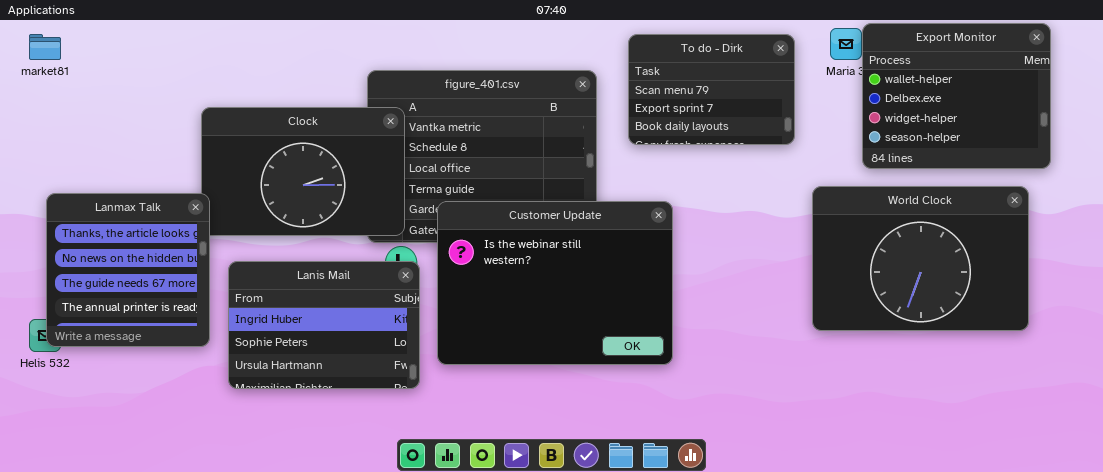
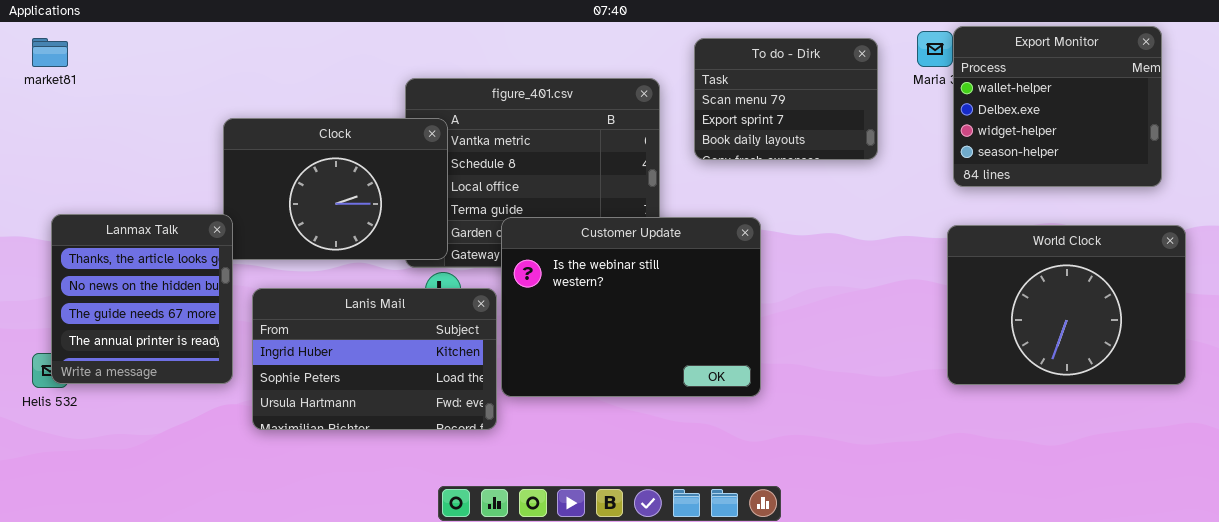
World Clock: [812,186,1029,331] -> [947,225,1186,385], moved
Customer Update: [437,201,673,365] -> [501,217,761,397], moved
Lanis Mail: [228,261,420,389] -> [252,288,497,430], resized

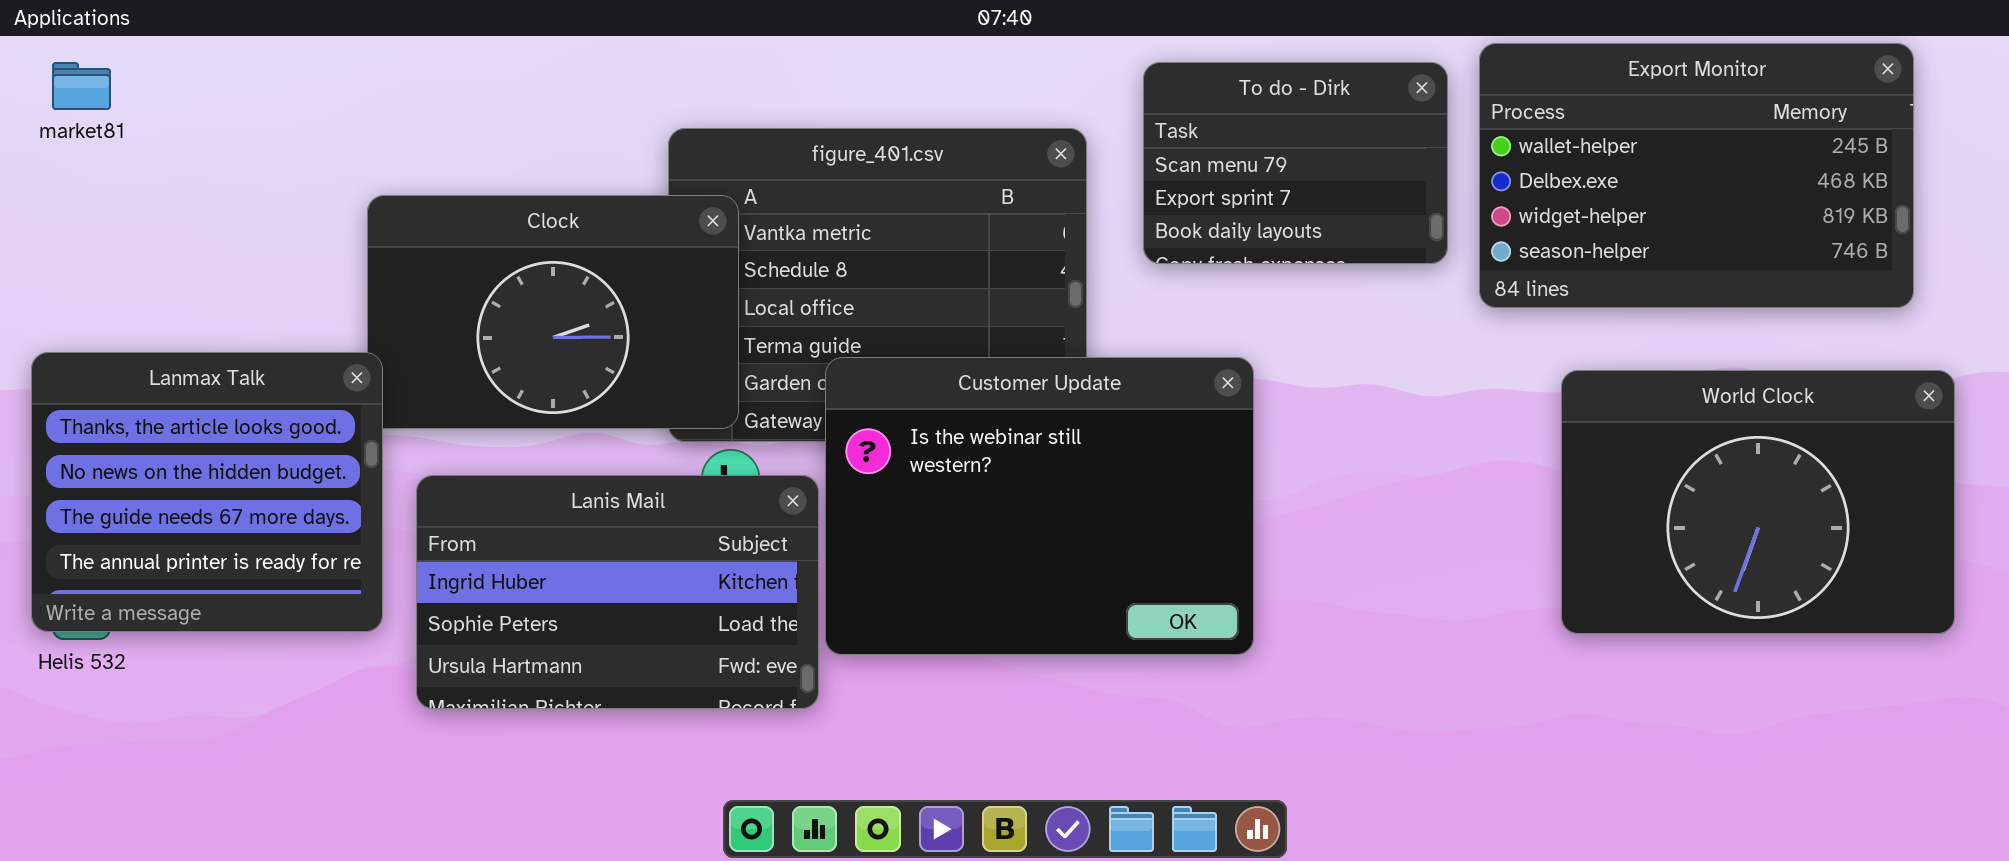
Export Monitor: [953,26,1162,187] -> [1479,43,1914,308], resized
Lanmax Talk: [51,214,233,384] -> [31,352,383,632], resized

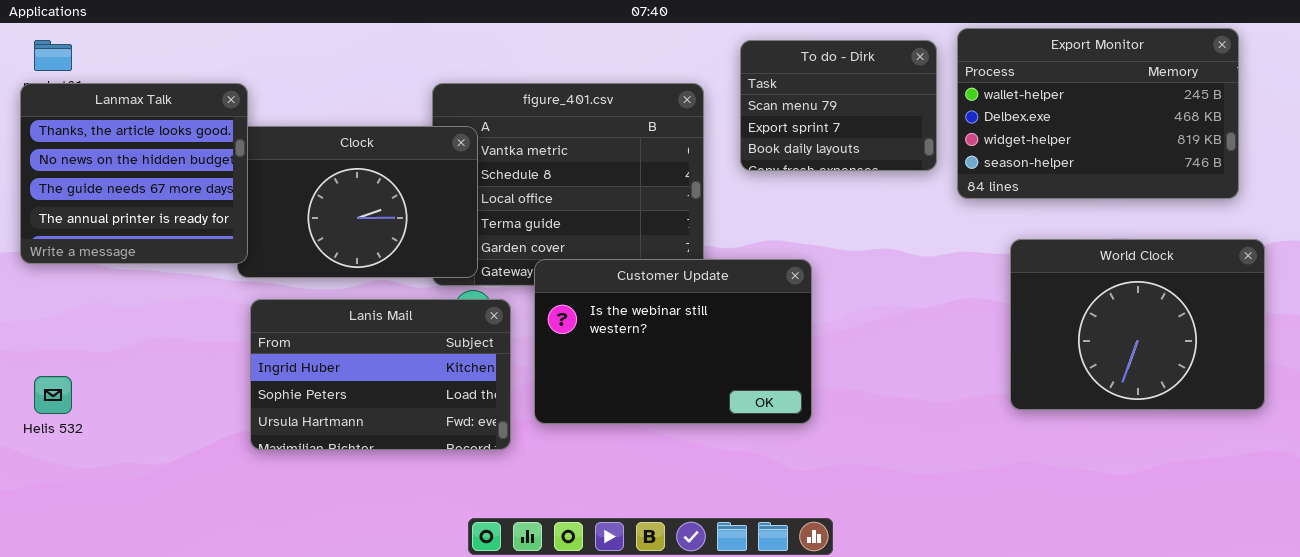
Lanmax Talk: [31,352,383,632] -> [20,83,248,264], moved
Customer Update: [825,357,1254,655] -> [534,259,812,424], resized
Lanis Mail: [416,475,819,709] -> [250,299,511,450], moved

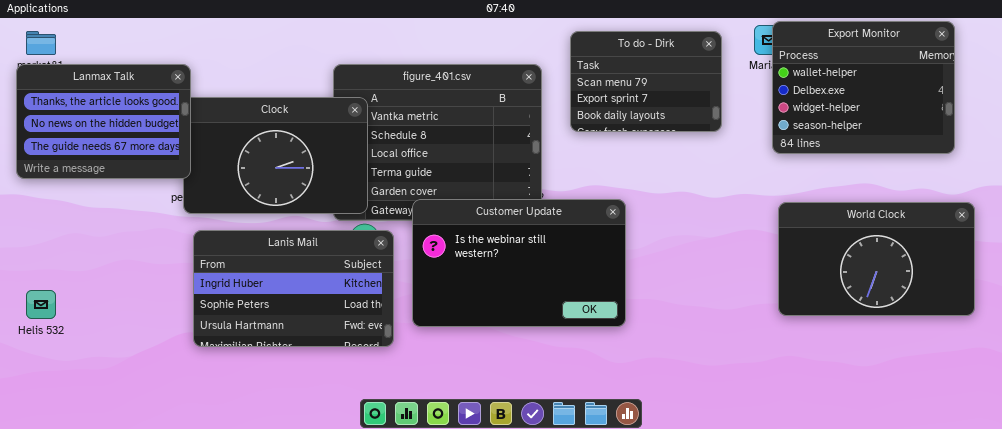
Export Monitor: [957,28,1239,199] -> [772,21,955,154], resized
Lanmax Talk: [20,83,248,264] -> [16,64,191,179], resized
World Clock: [1010,239,1265,410] -> [778,202,975,316], resized

